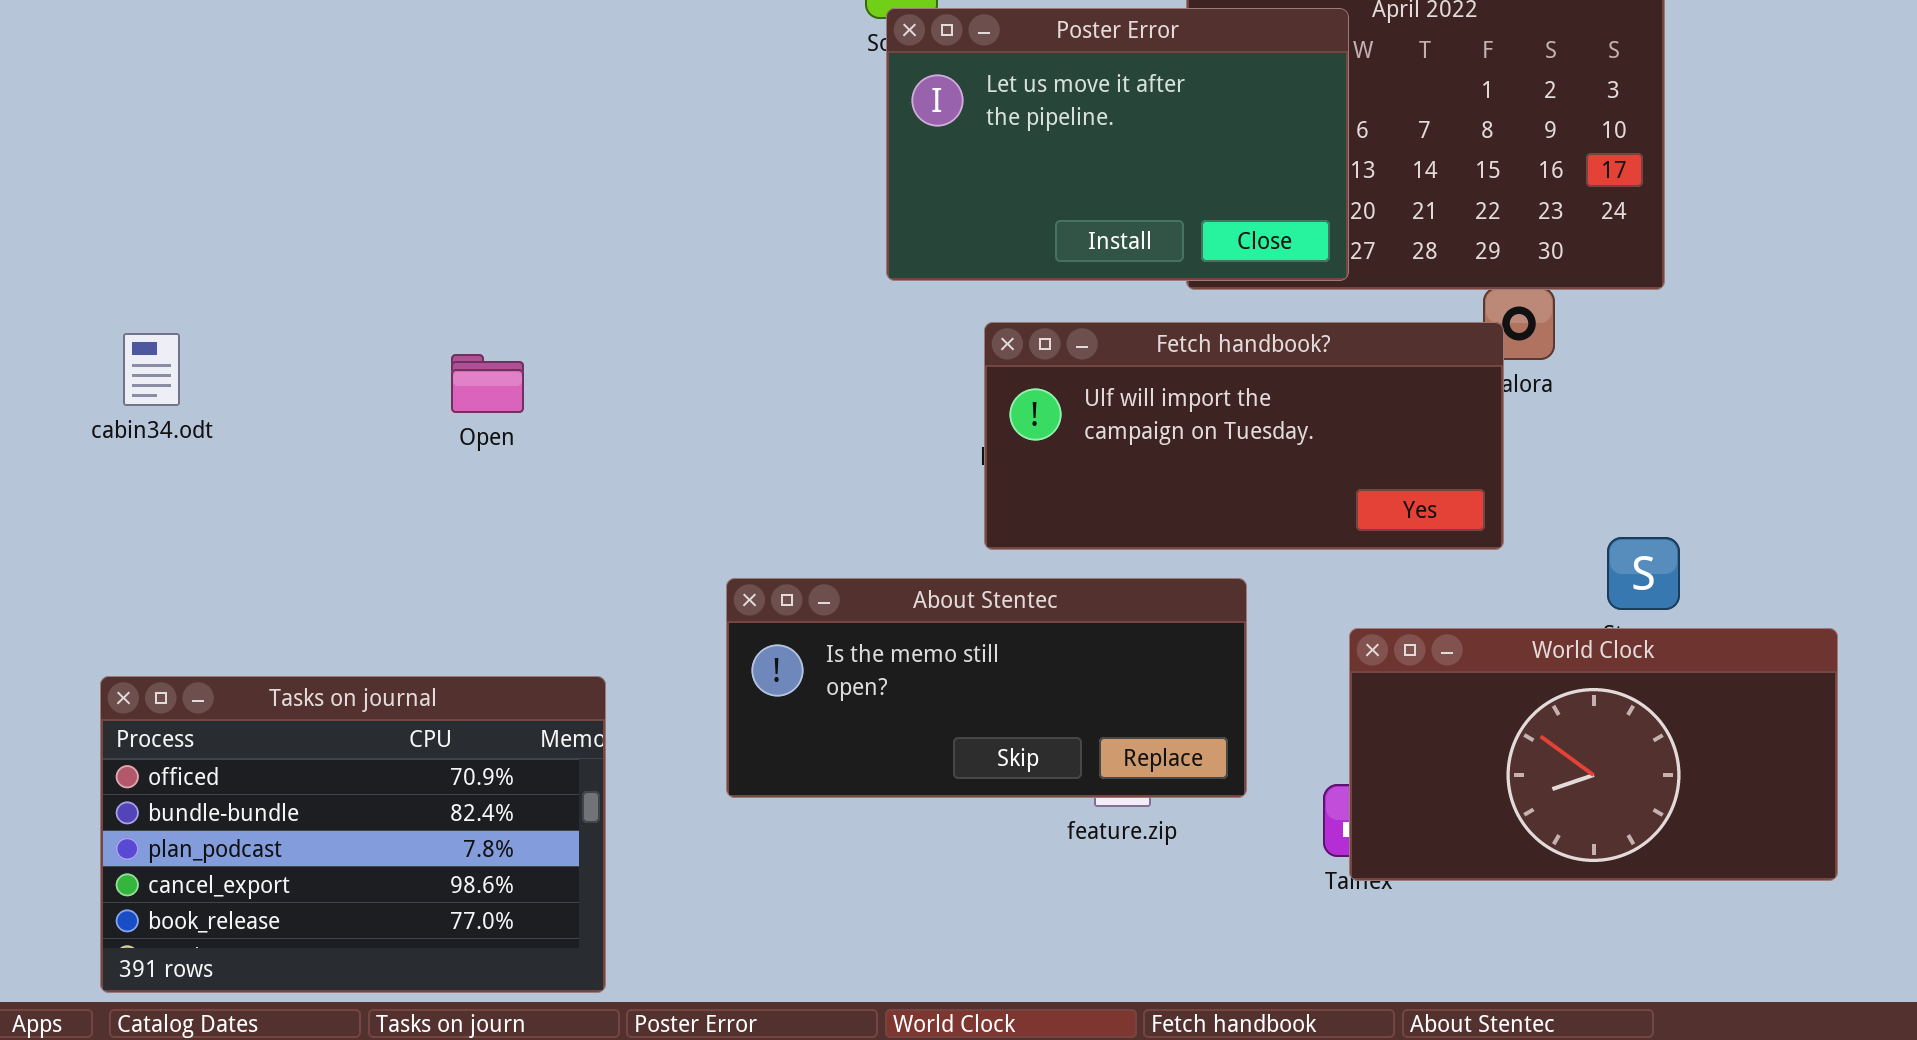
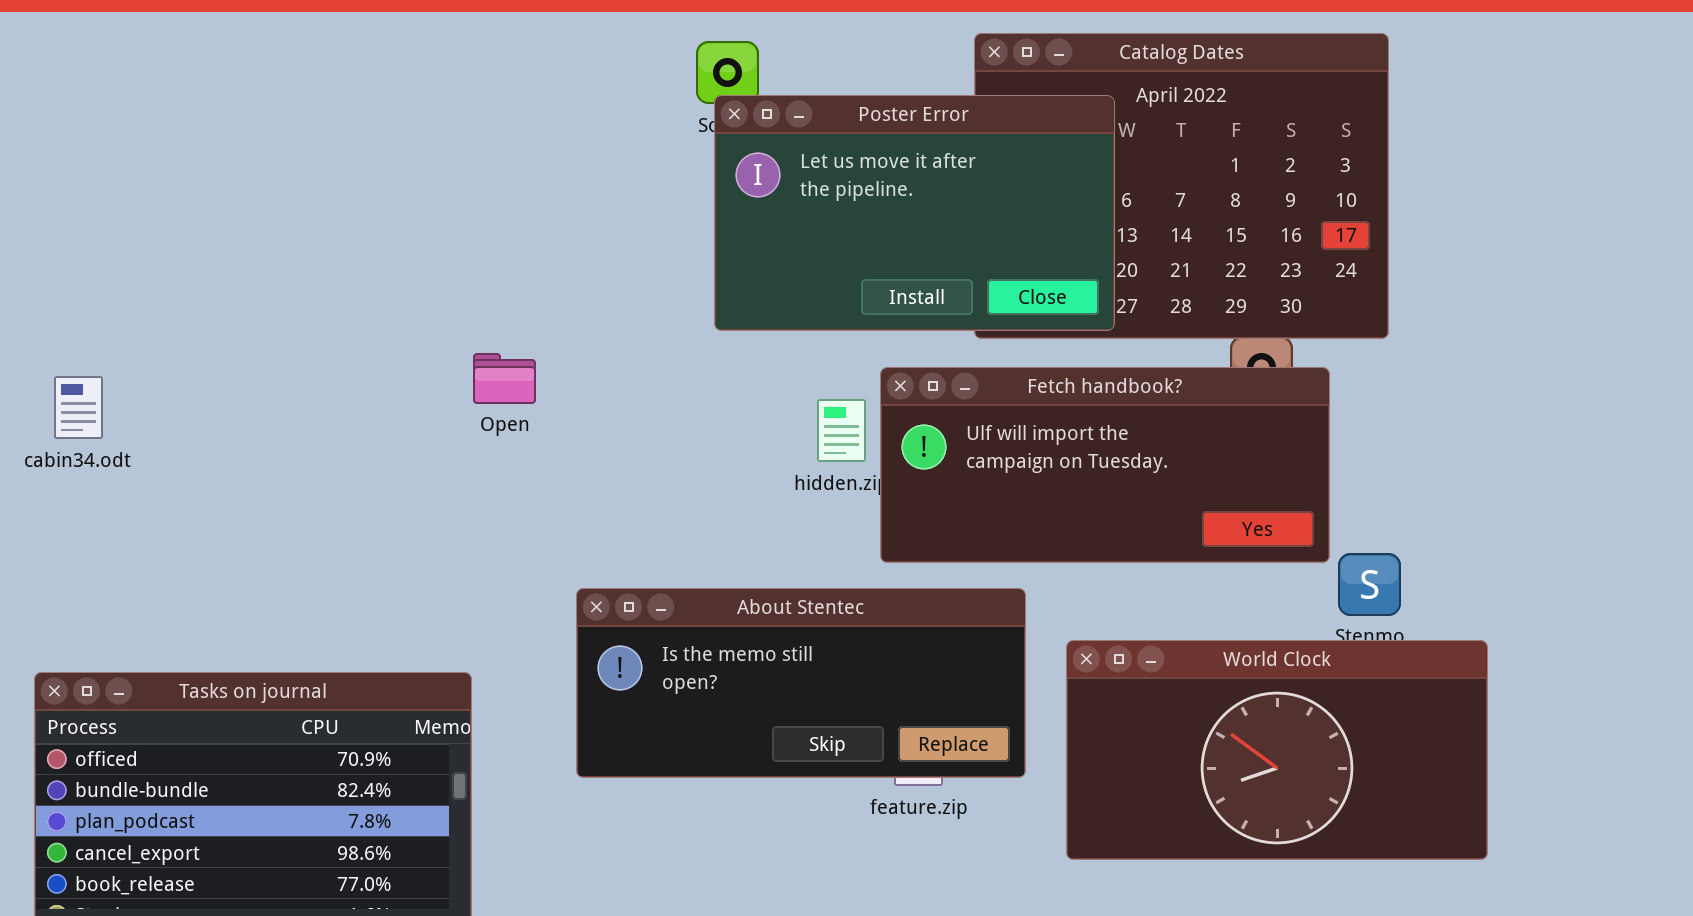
Fetch handbook?: [984,322,1504,550] -> [880,367,1330,563], moved
Open: [451,354,524,413] -> [473,353,536,404], moved
World Clock: [1349,628,1838,881] -> [1066,640,1488,860], moved

